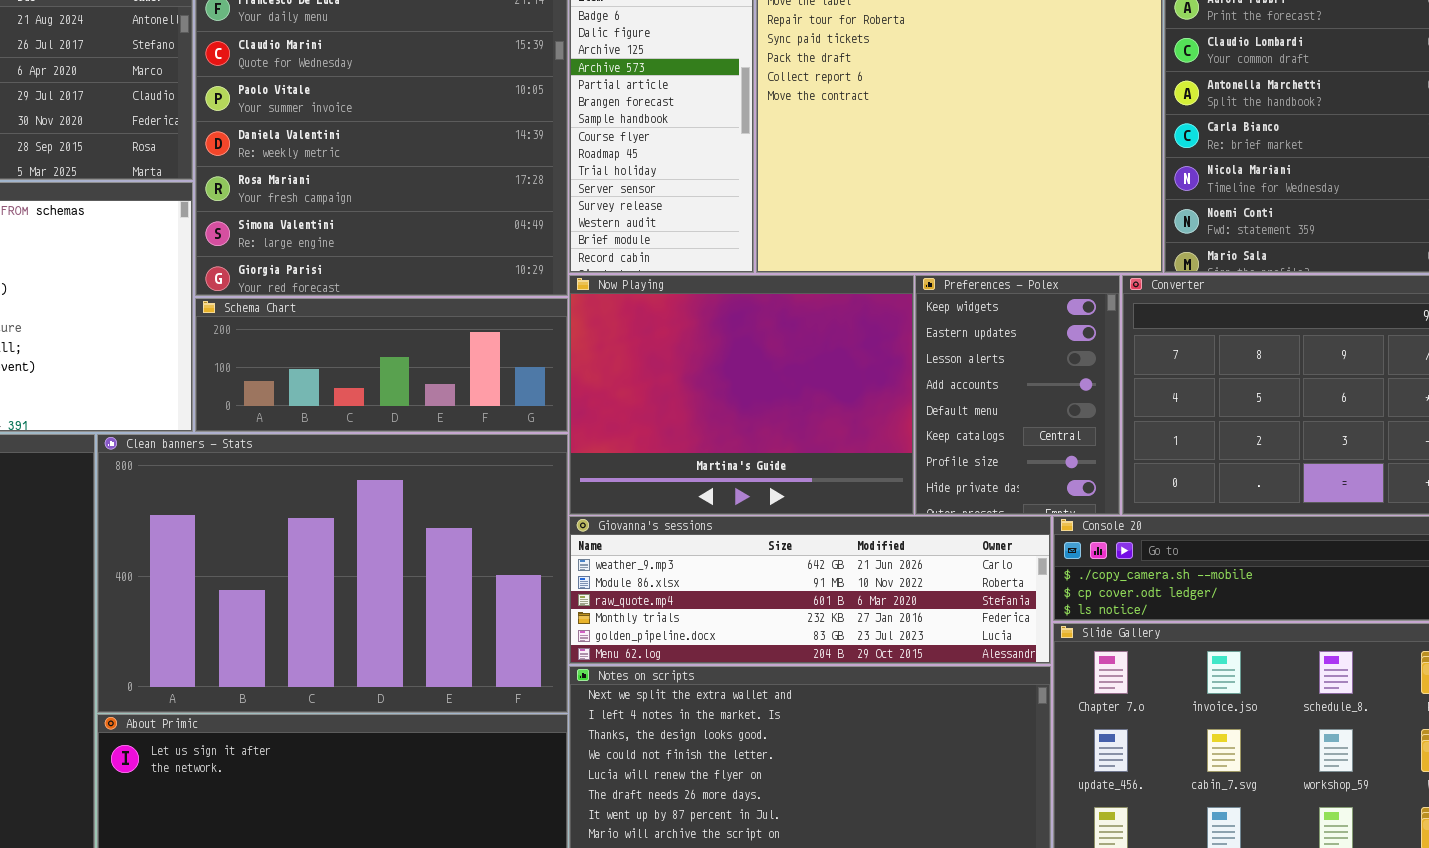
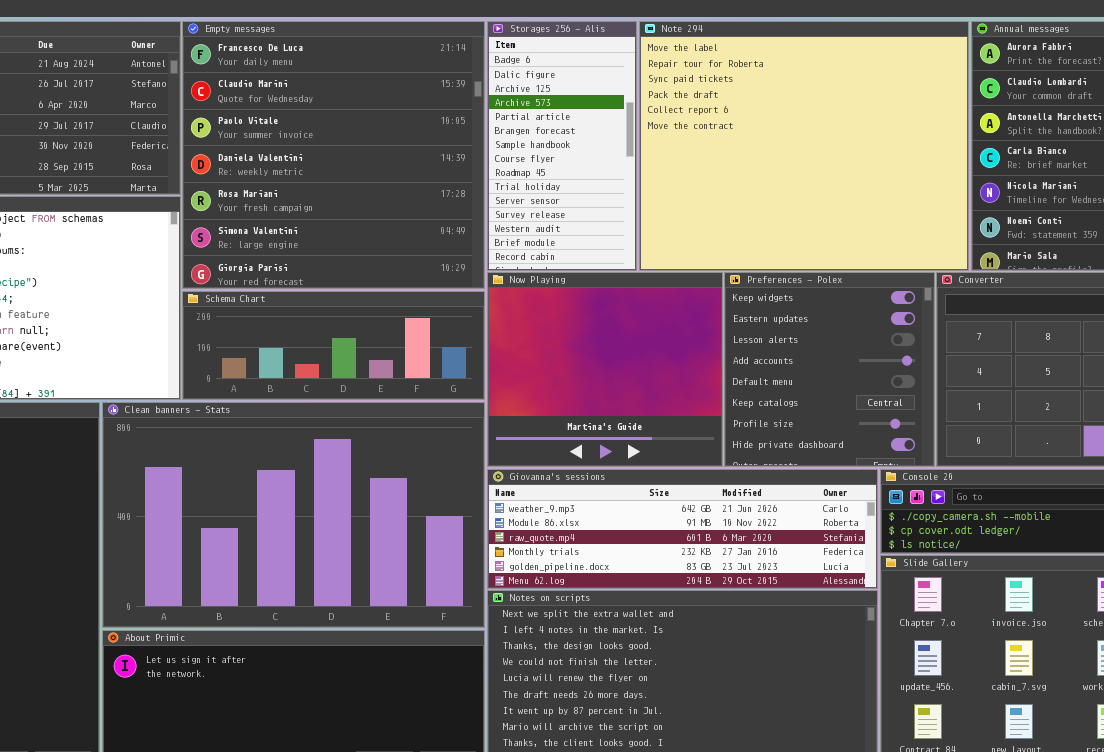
Now Playing: [569,275,914,515] -> [487,272,723,467], resized
Preferences - Polex: [915,275,1120,515] -> [724,272,935,467], resized

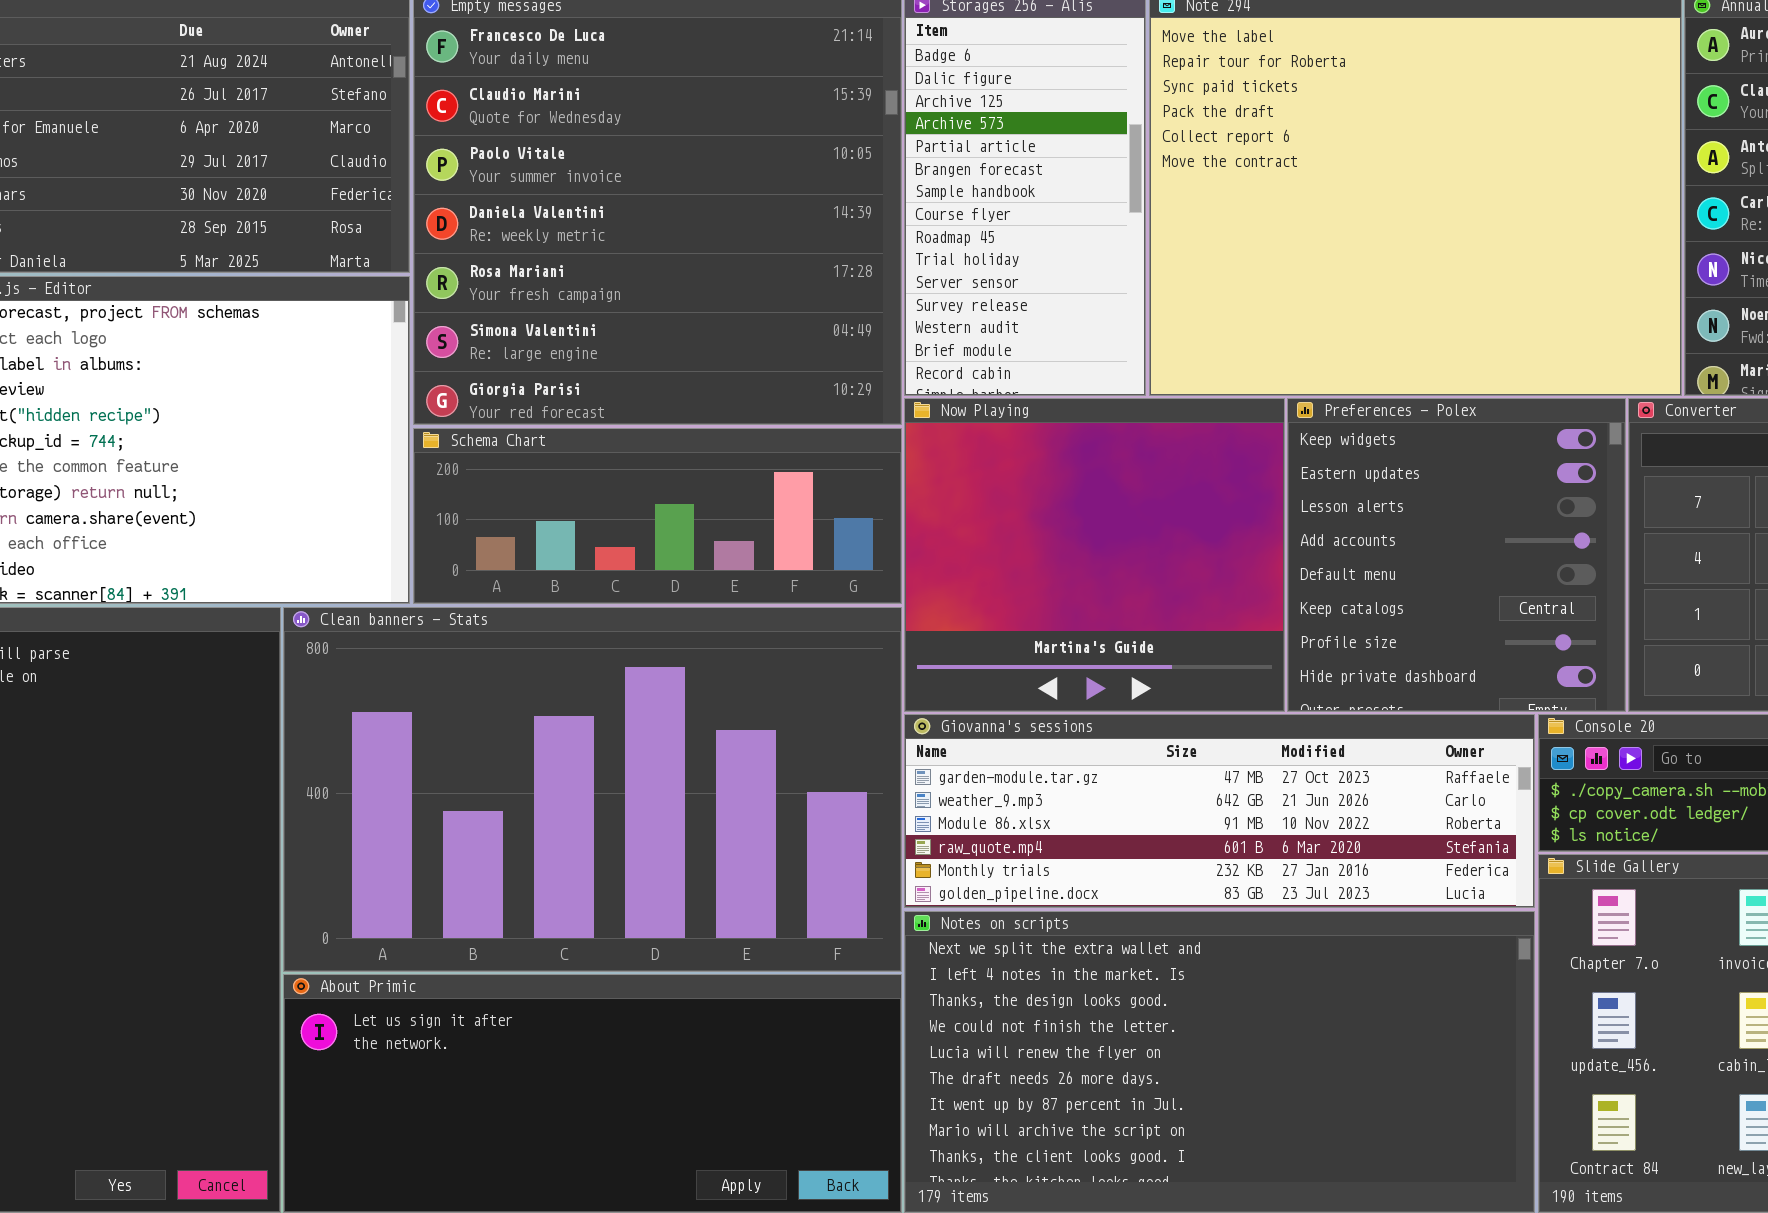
Giovanna's sessions: [487,469,878,589] -> [904,714,1535,908], scrolled up 1 row

